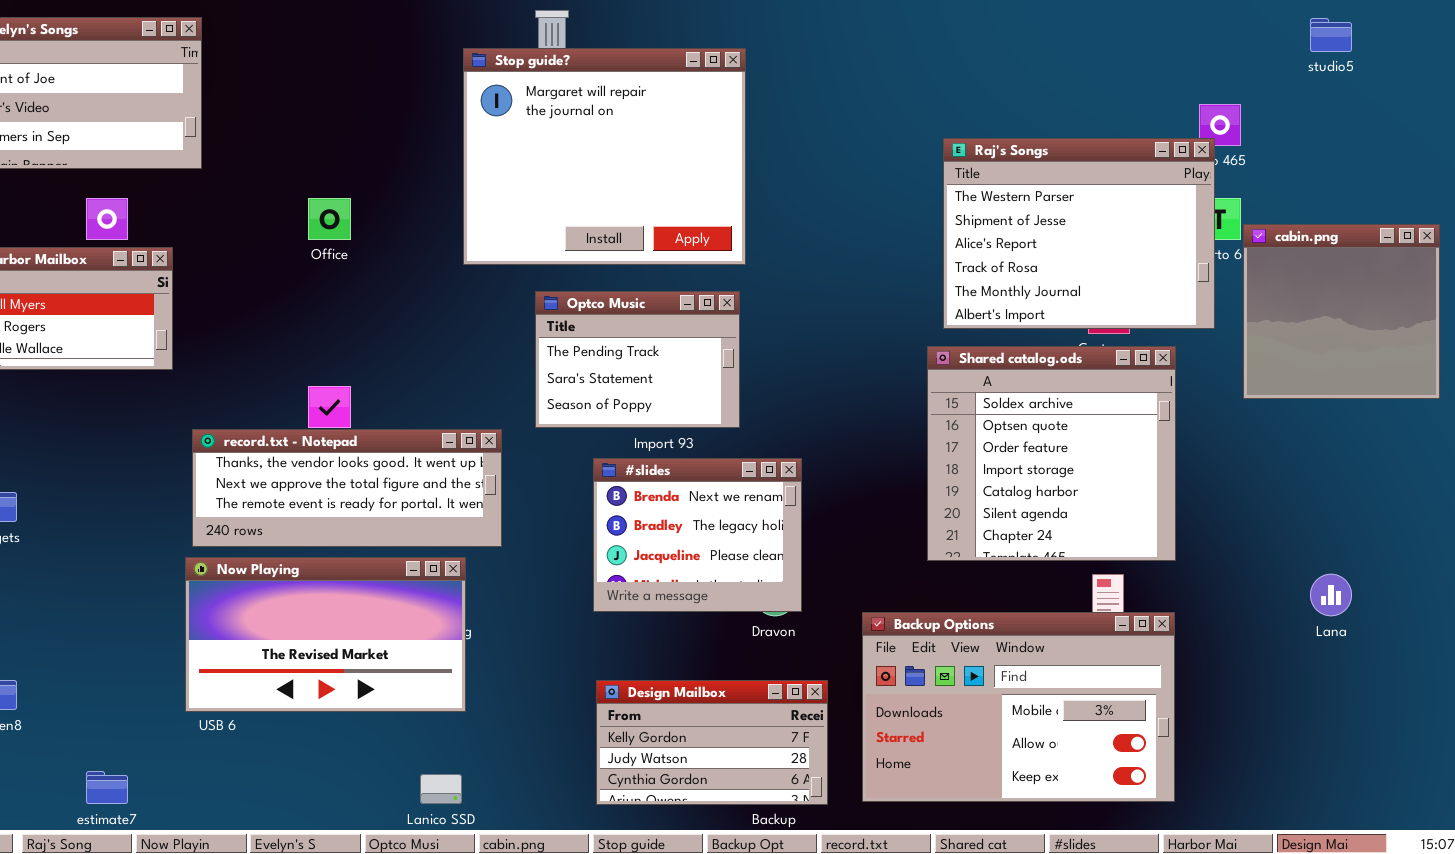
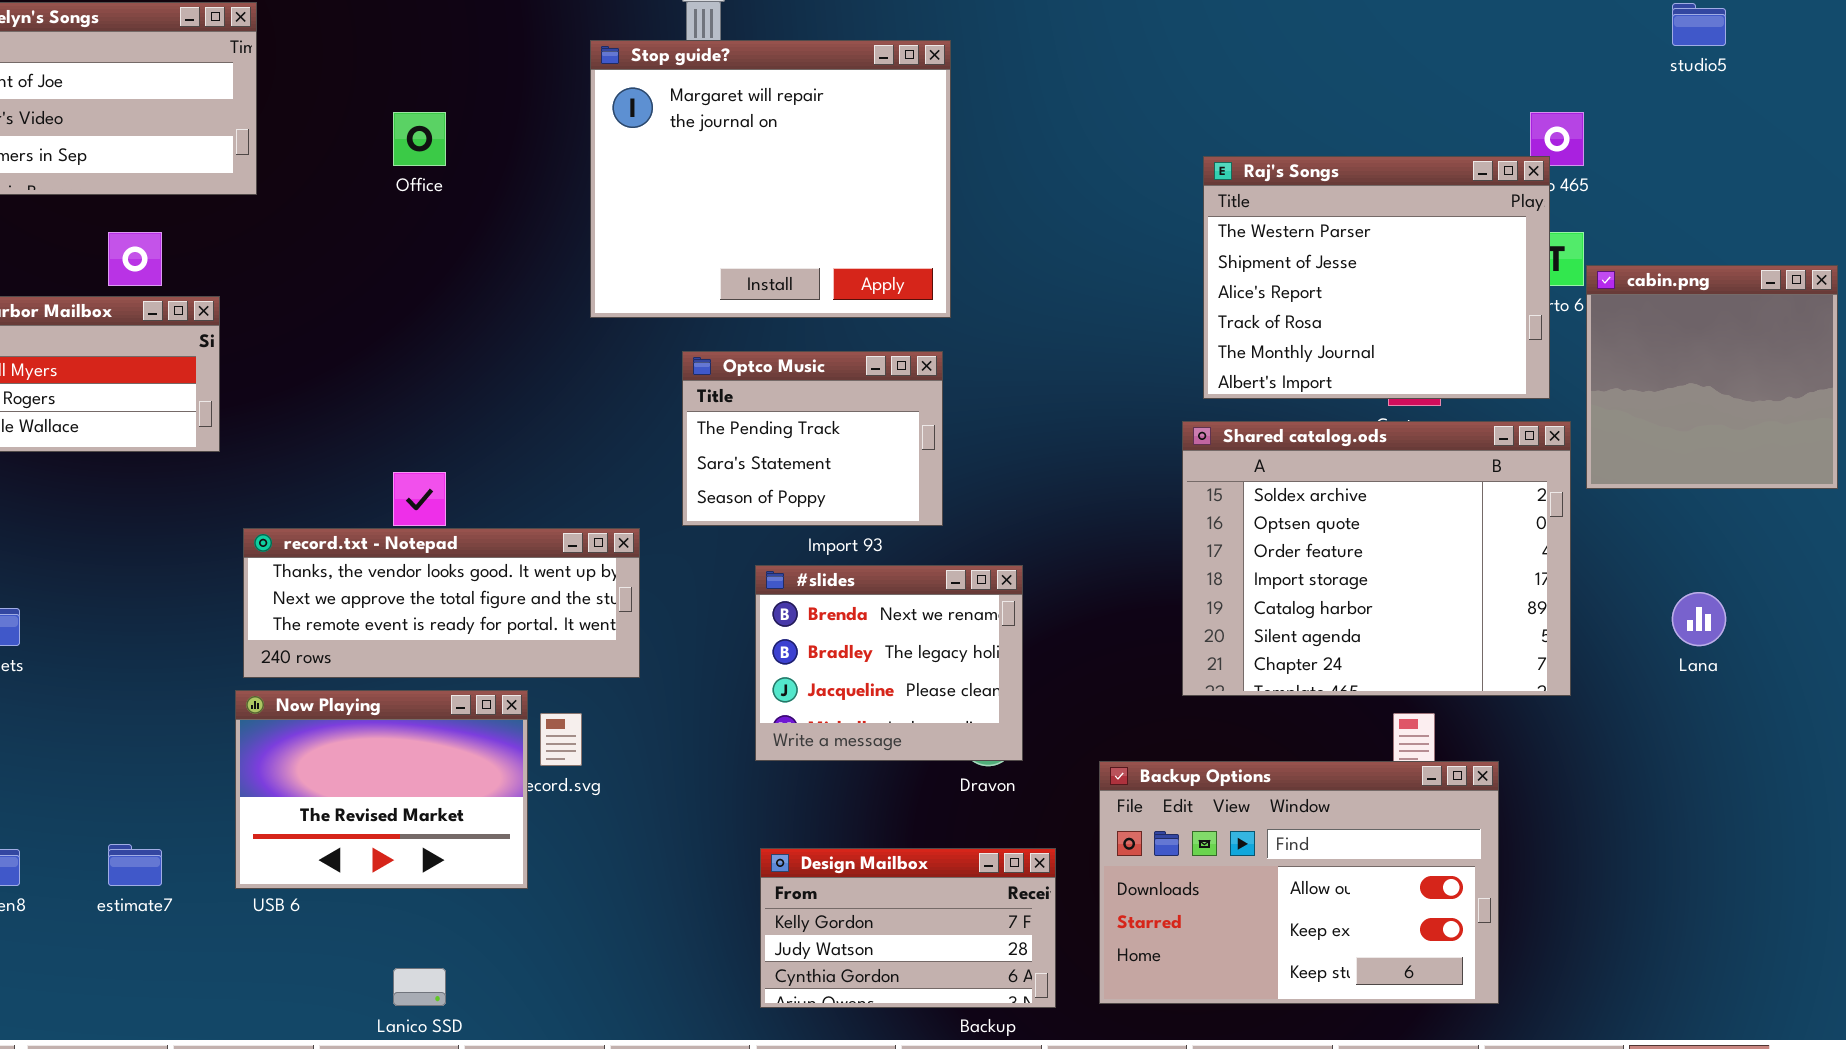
Office: [308,198,351,240] -> [393,112,446,166], moved
Shared catalog.ods: [927,346,1176,561] -> [1182,421,1571,696], resized
Now Playing: [185,557,466,712] -> [235,690,528,889], resized
Lana: [1310,574,1352,616] -> [1672,592,1726,646], moved
Backup Options: [862,612,1175,802] -> [1099,761,1499,1004], scrolled down 1 row
estimate7: [86,771,128,804] -> [108,844,162,886], moved
Lanico SSD: [420,774,462,804] -> [393,968,446,1006], moved

